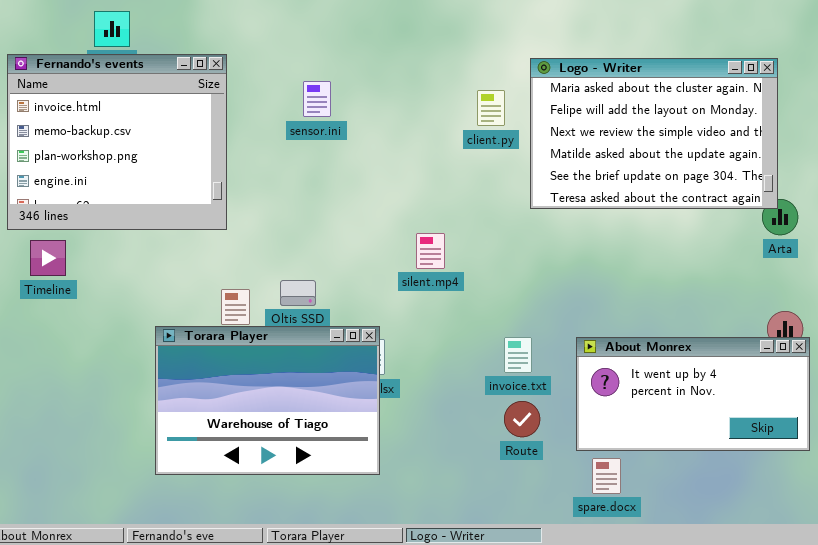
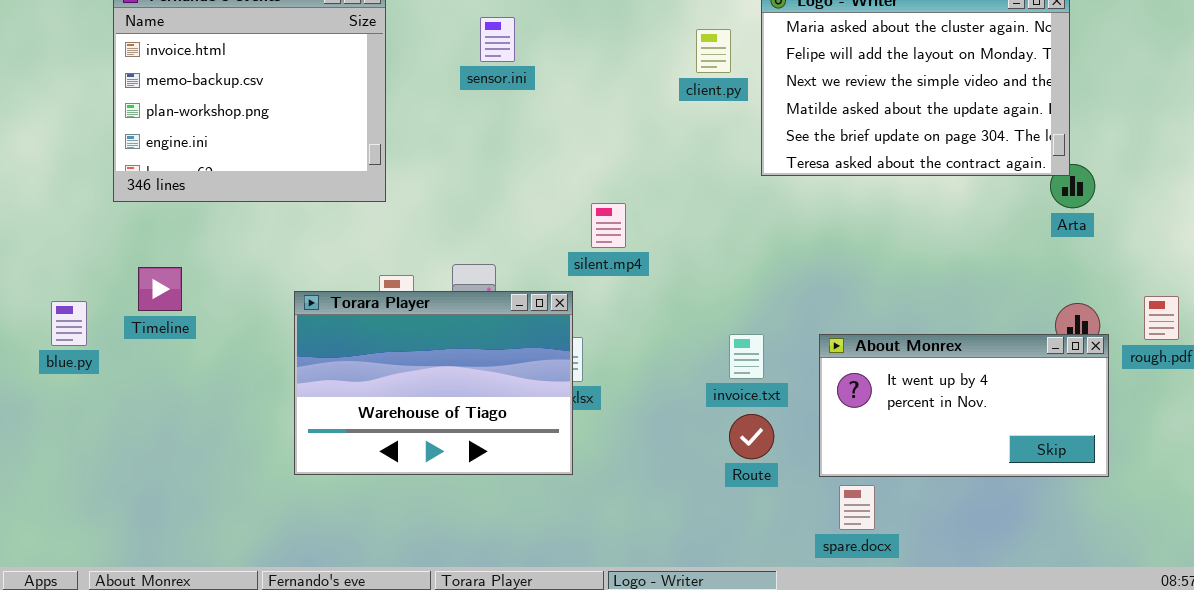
silent.mp4: [416,233,445,269] -> [591,203,626,248], moved
Timeline: [30,240,66,276] -> [138,267,182,311], moved
Torara Player: [155,326,380,475] -> [294,291,573,475], moved

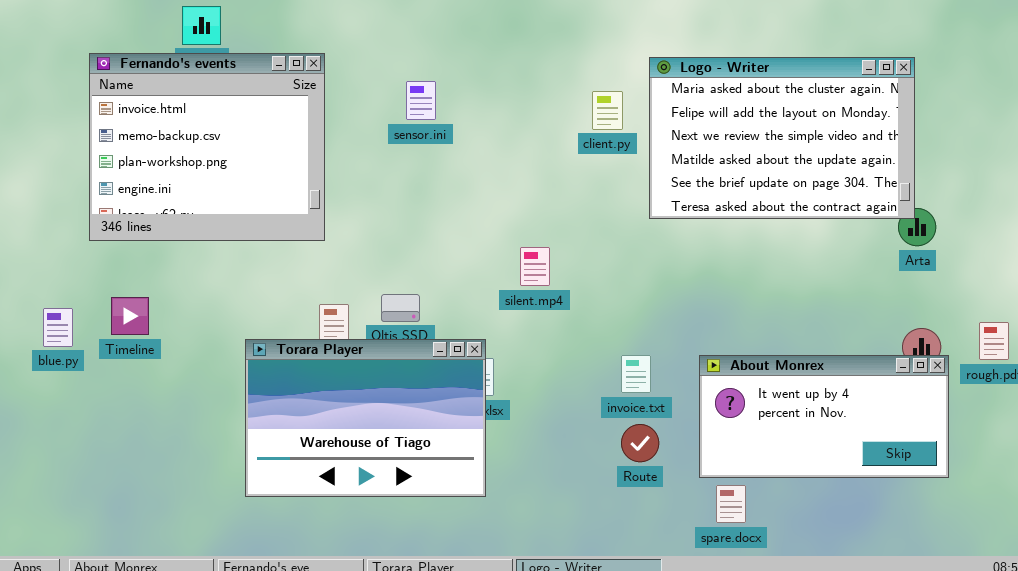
silent.mp4: [591,203,626,248] -> [520,247,550,286], moved
Torara Player: [294,291,573,475] -> [245,339,486,497], moved
blue.py: [51,301,87,346] -> [43,308,73,347], moved

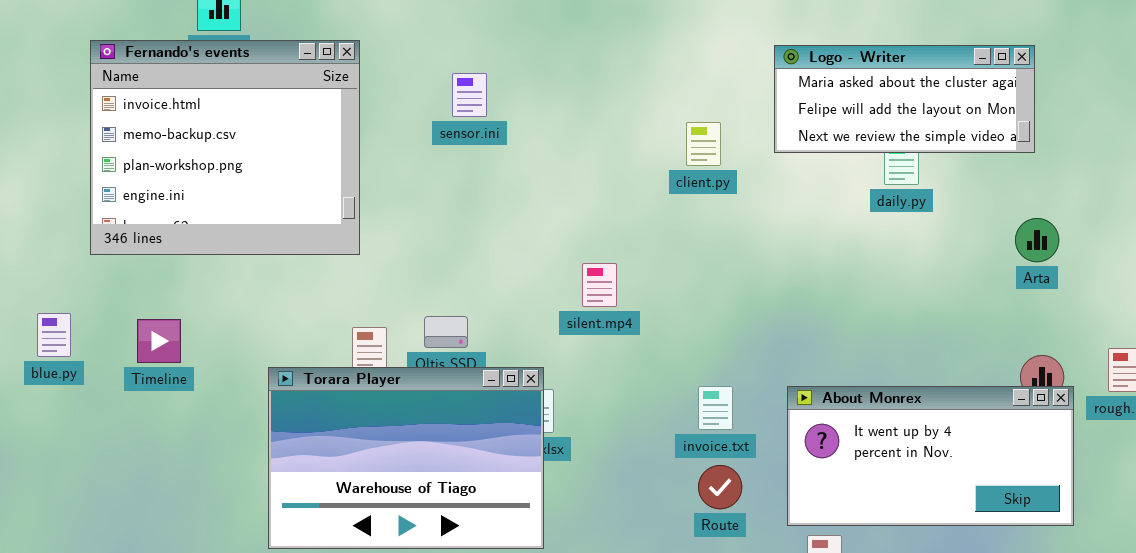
Logo - Writer: [649,57,915,219] -> [774,45,1035,153], resized
client.py: [592,91,623,130] -> [686,122,721,166], moved
Timeline: [111,297,149,335] -> [137,319,181,363], moved
blue.py: [43,308,73,347] -> [37,313,71,357], moved

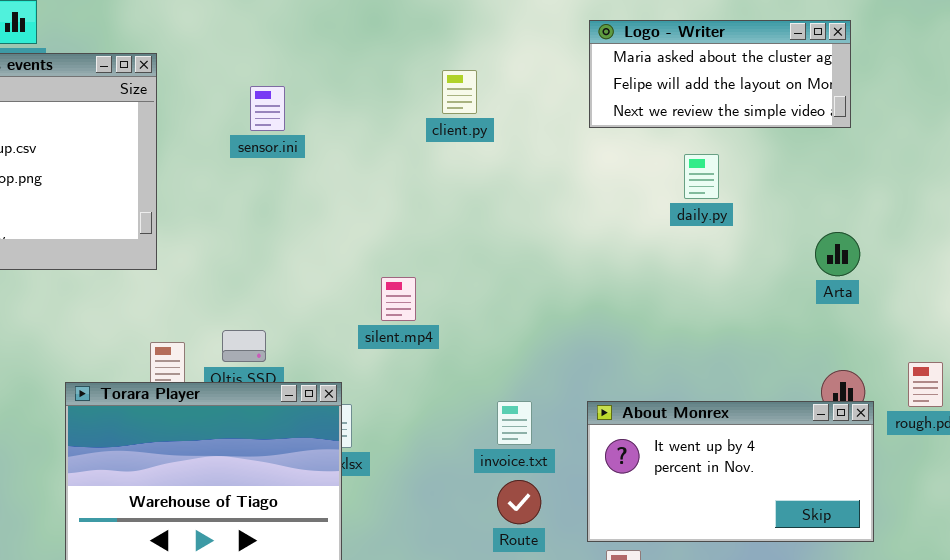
Logo - Writer: [774,45,1035,153] -> [589,20,851,128], moved
client.py: [686,122,721,166] -> [442,70,477,114], moved

